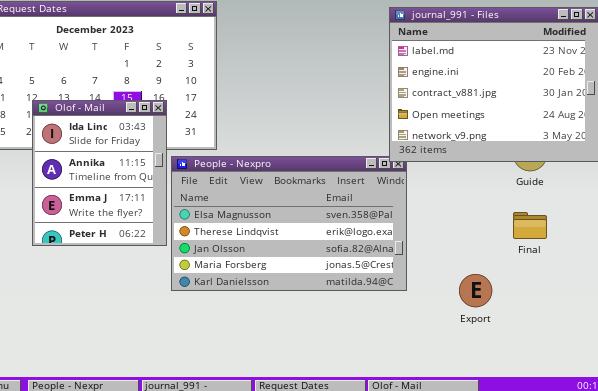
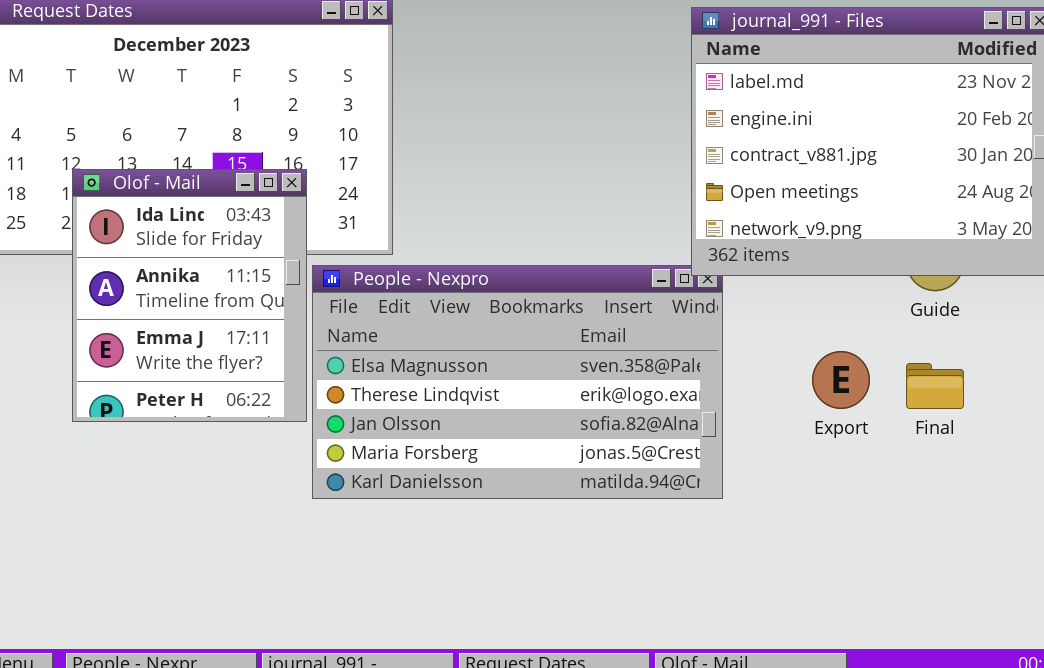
Export: [459,274,492,307] -> [812,351,870,409], moved

